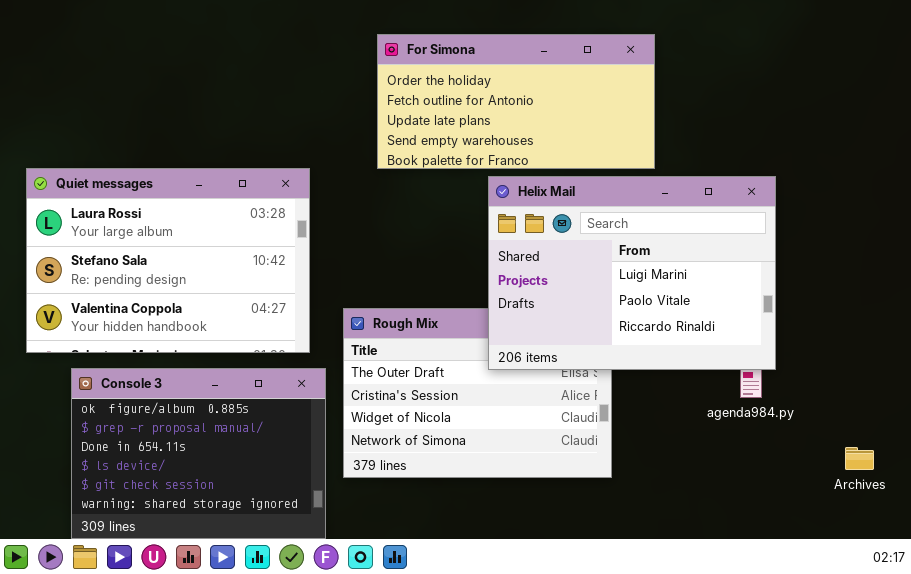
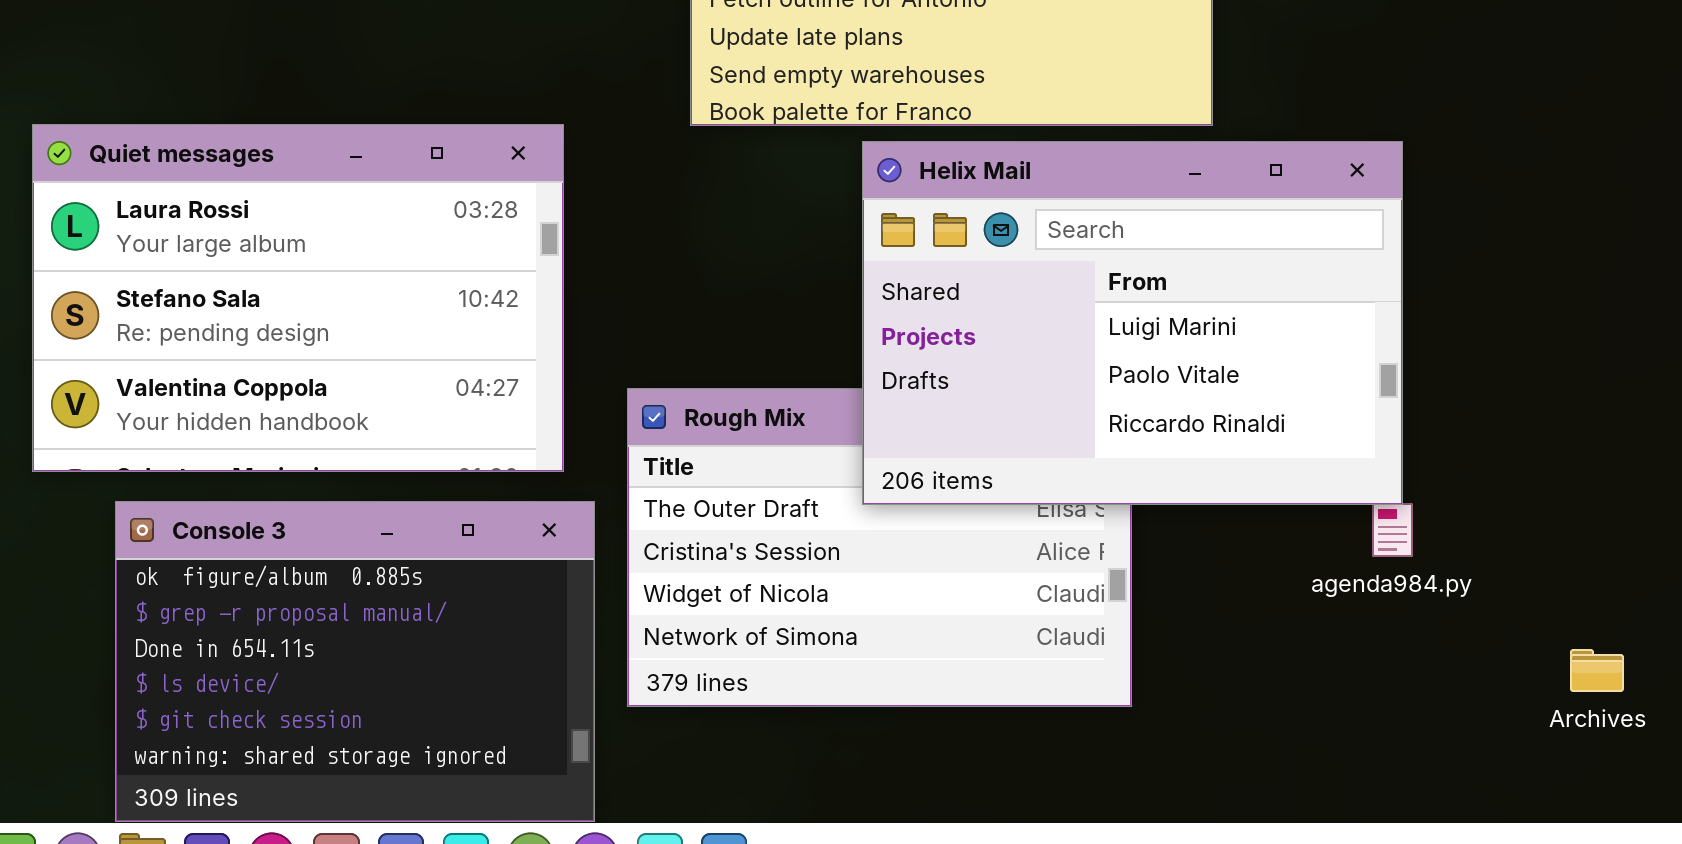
Helix Mail: [488,176,776,370] -> [862,141,1403,505], moved

